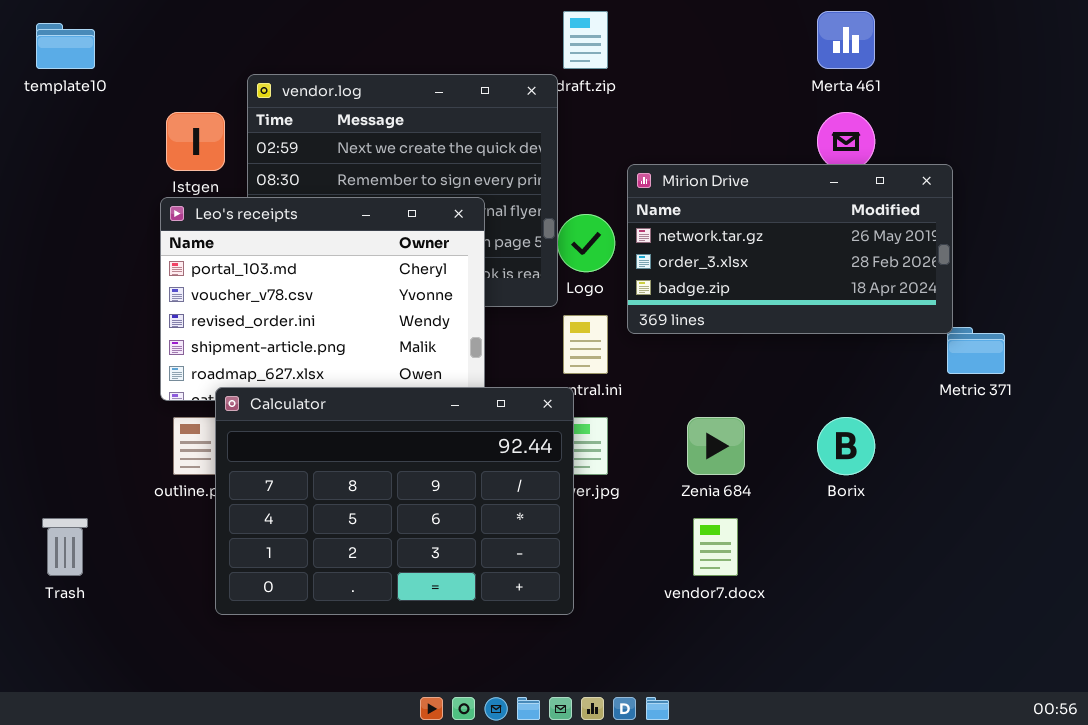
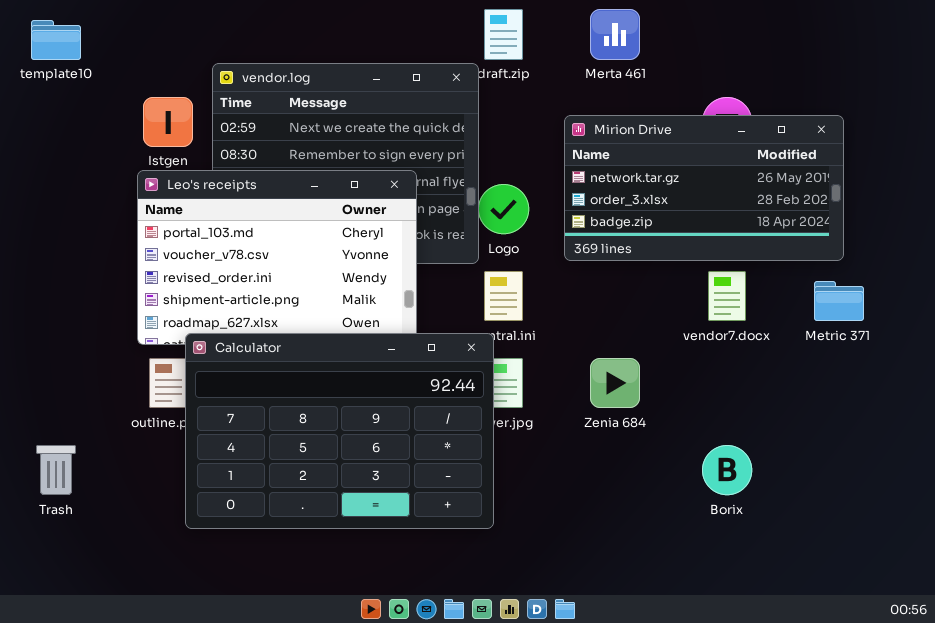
Merta 461: [817,11,875,69] -> [590,9,640,60], moved
Mirion Drive: [627,164,953,334] -> [564,115,844,261], moved
Borix: [817,417,875,475] -> [702,445,752,495], moved
vendor7.docx: [693,518,738,576] -> [708,271,746,321], moved

